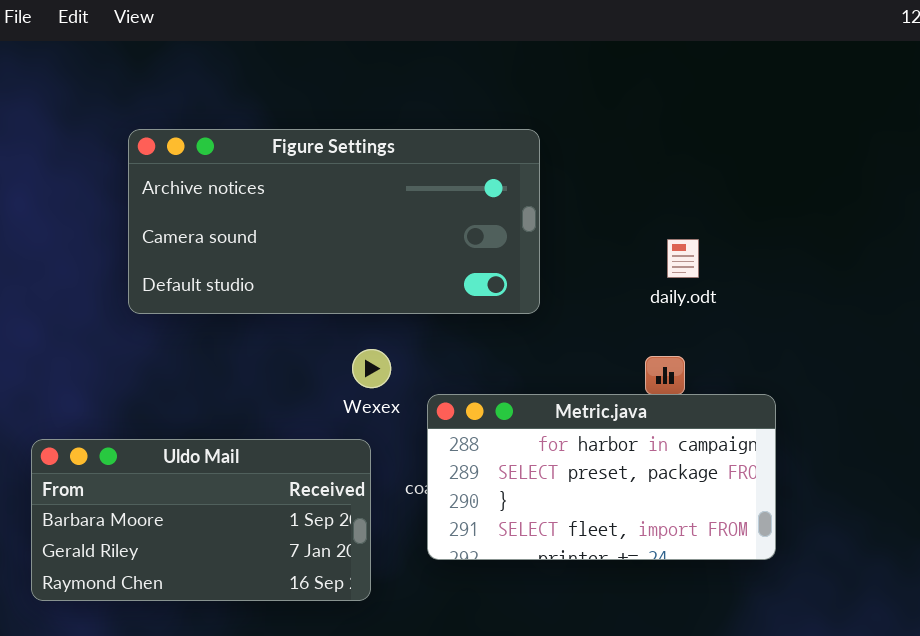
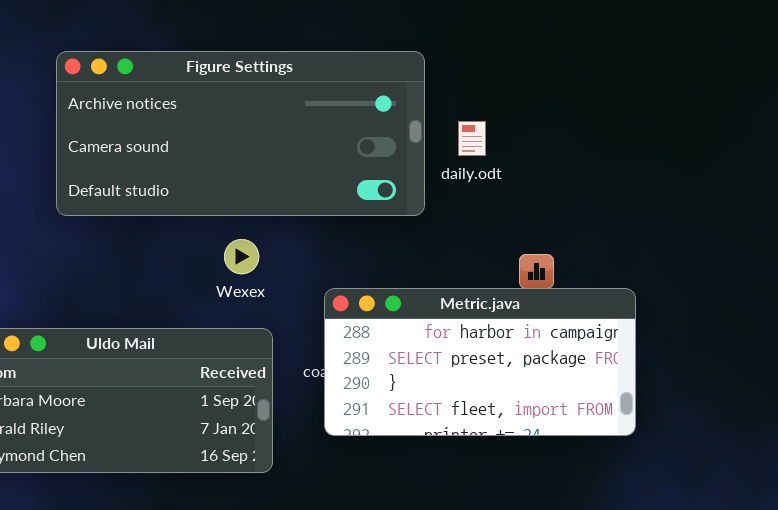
daily.odt: [667,239,699,278] -> [458,121,486,156], moved
Wexex: [352,349,391,388] -> [224,239,259,274], moved

